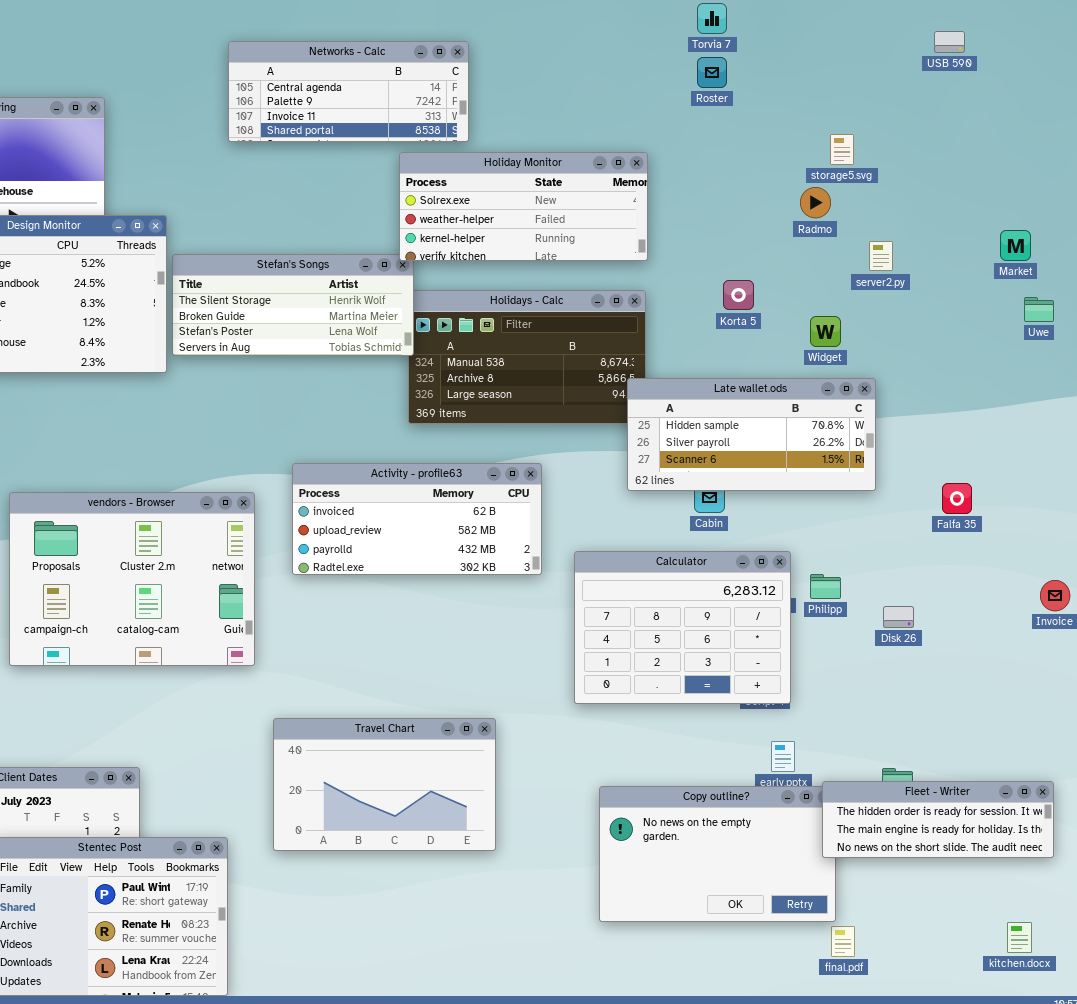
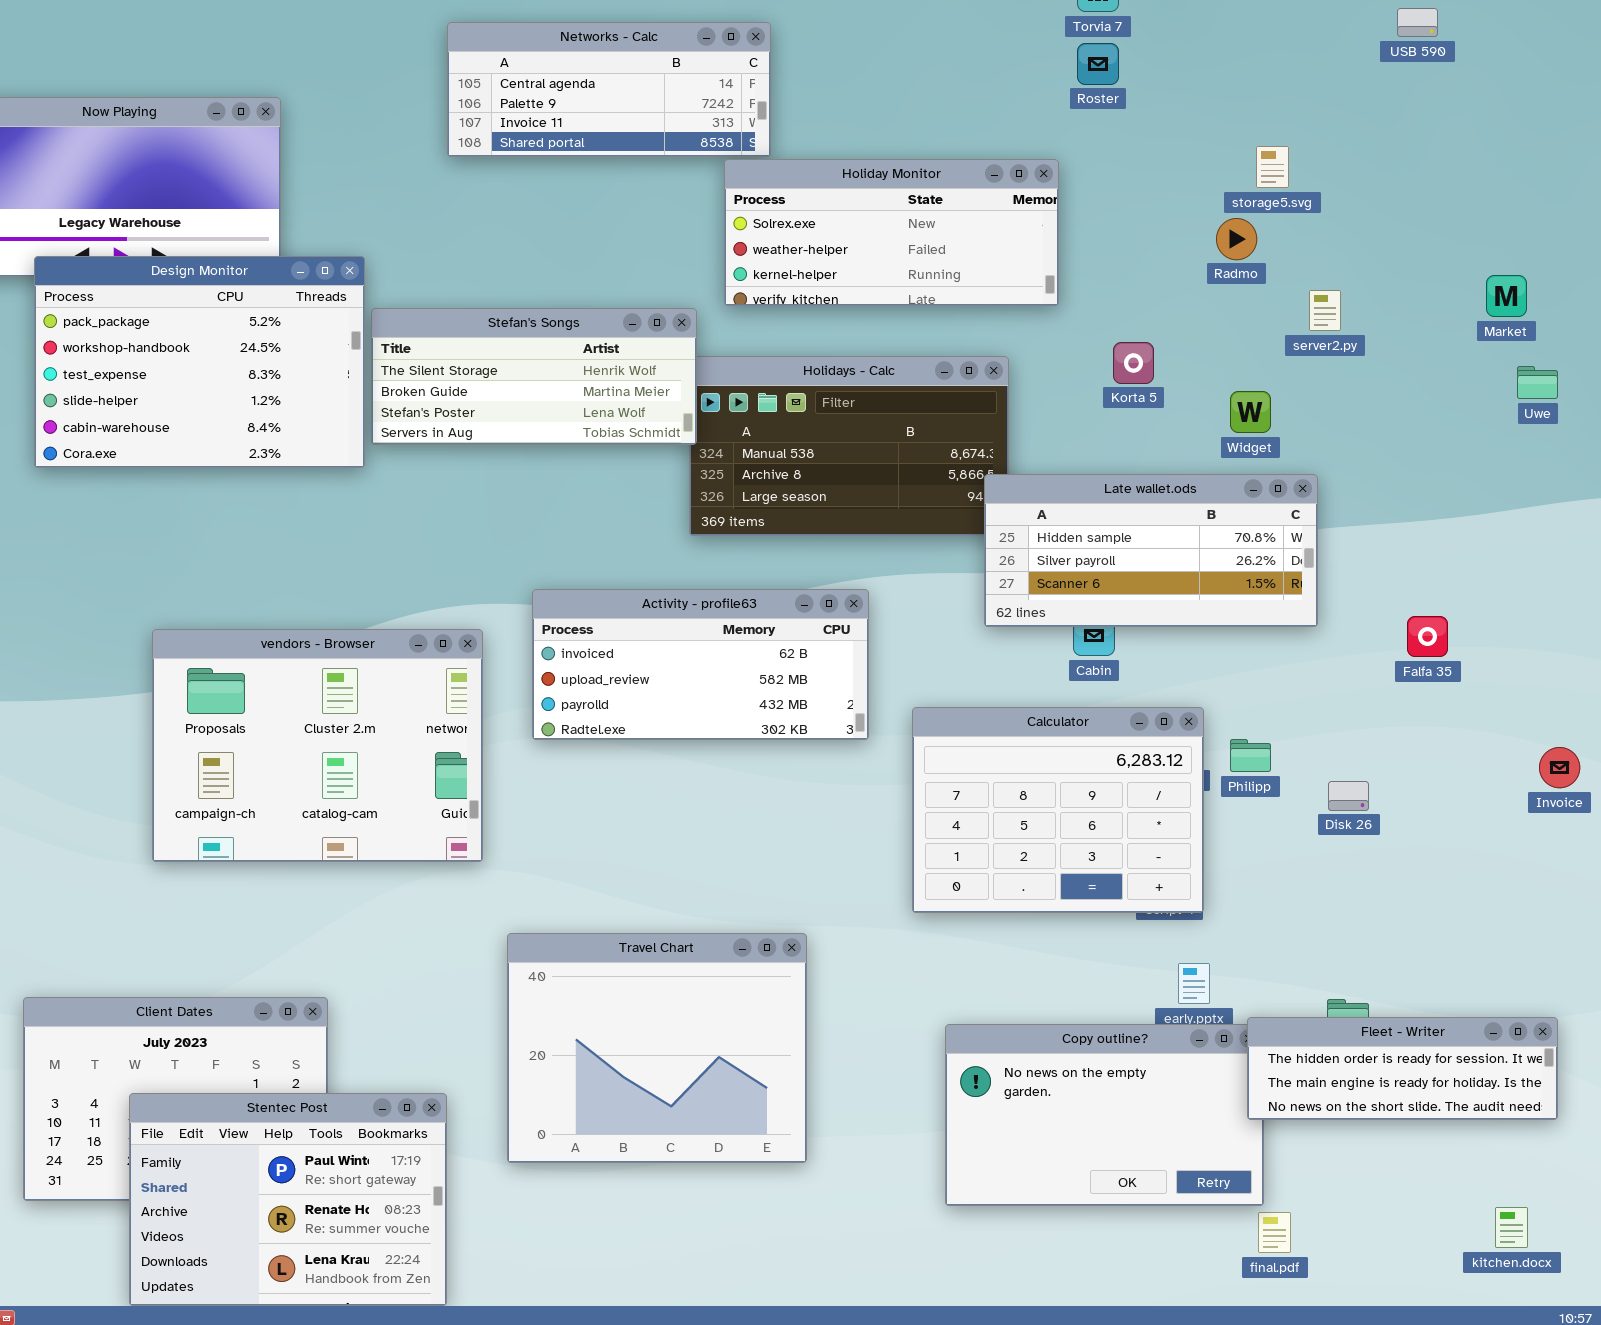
Holiday Monitor: [399,152,648,261] -> [724,159,1059,306], moved
Travel Chart: [273,718,496,851] -> [507,933,807,1163], resized

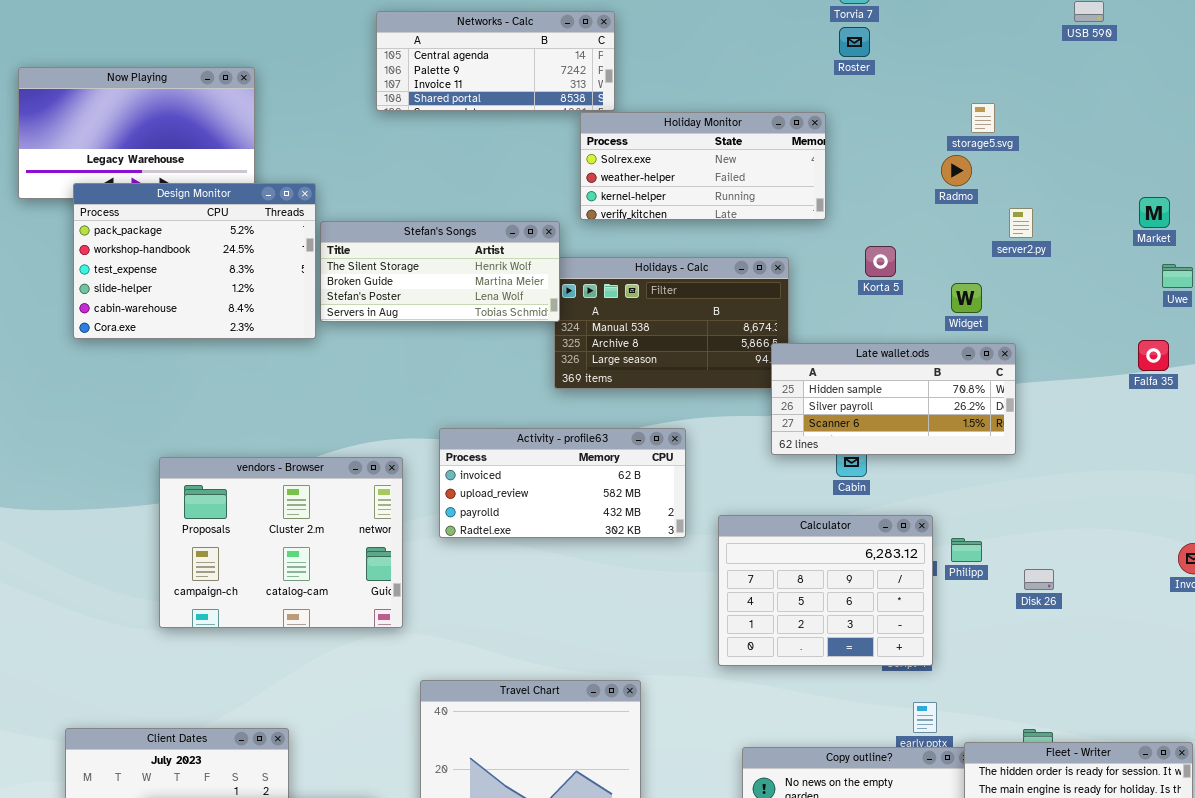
Falfa 35: [1407,616,1448,657] -> [1138,340,1169,371], moved

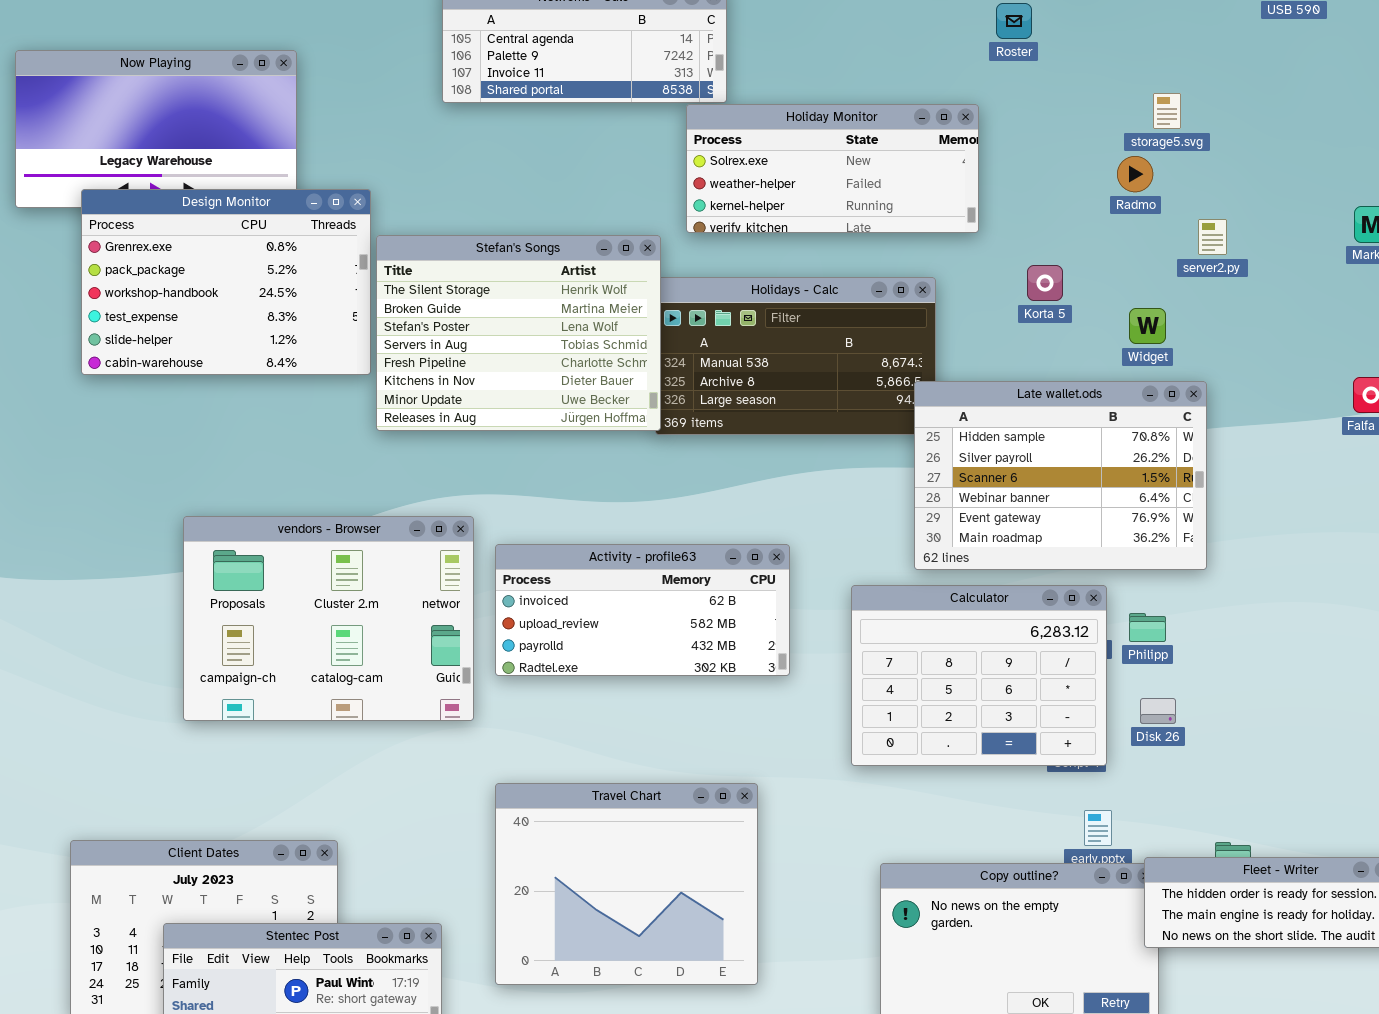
Design Monitor: [73,183,316,339] -> [81,189,371,375], scrolled up 1 row
Stefan's Songs: [320,221,560,322] -> [376,235,661,431], resized
Late wallet.ods: [771,343,1016,455] -> [914,381,1207,570], resized
Activity - profile63: [439,428,686,538] -> [495,544,790,676], moved
Disk 26: [1024,569,1054,590] -> [1140,698,1176,724], moved

